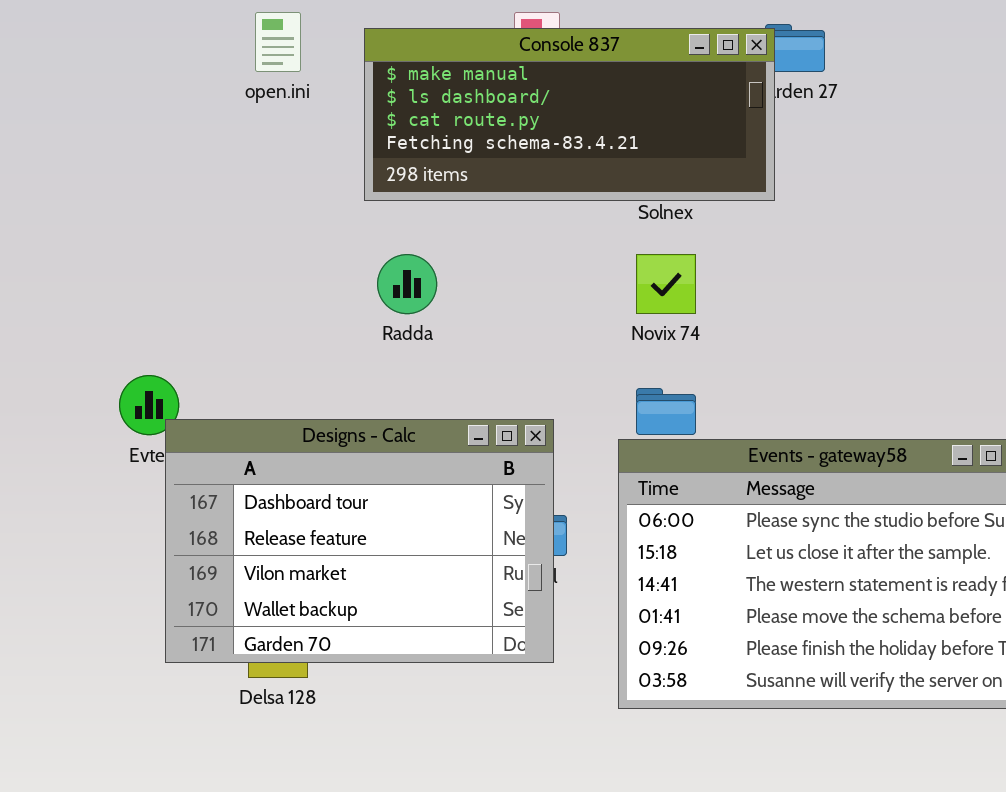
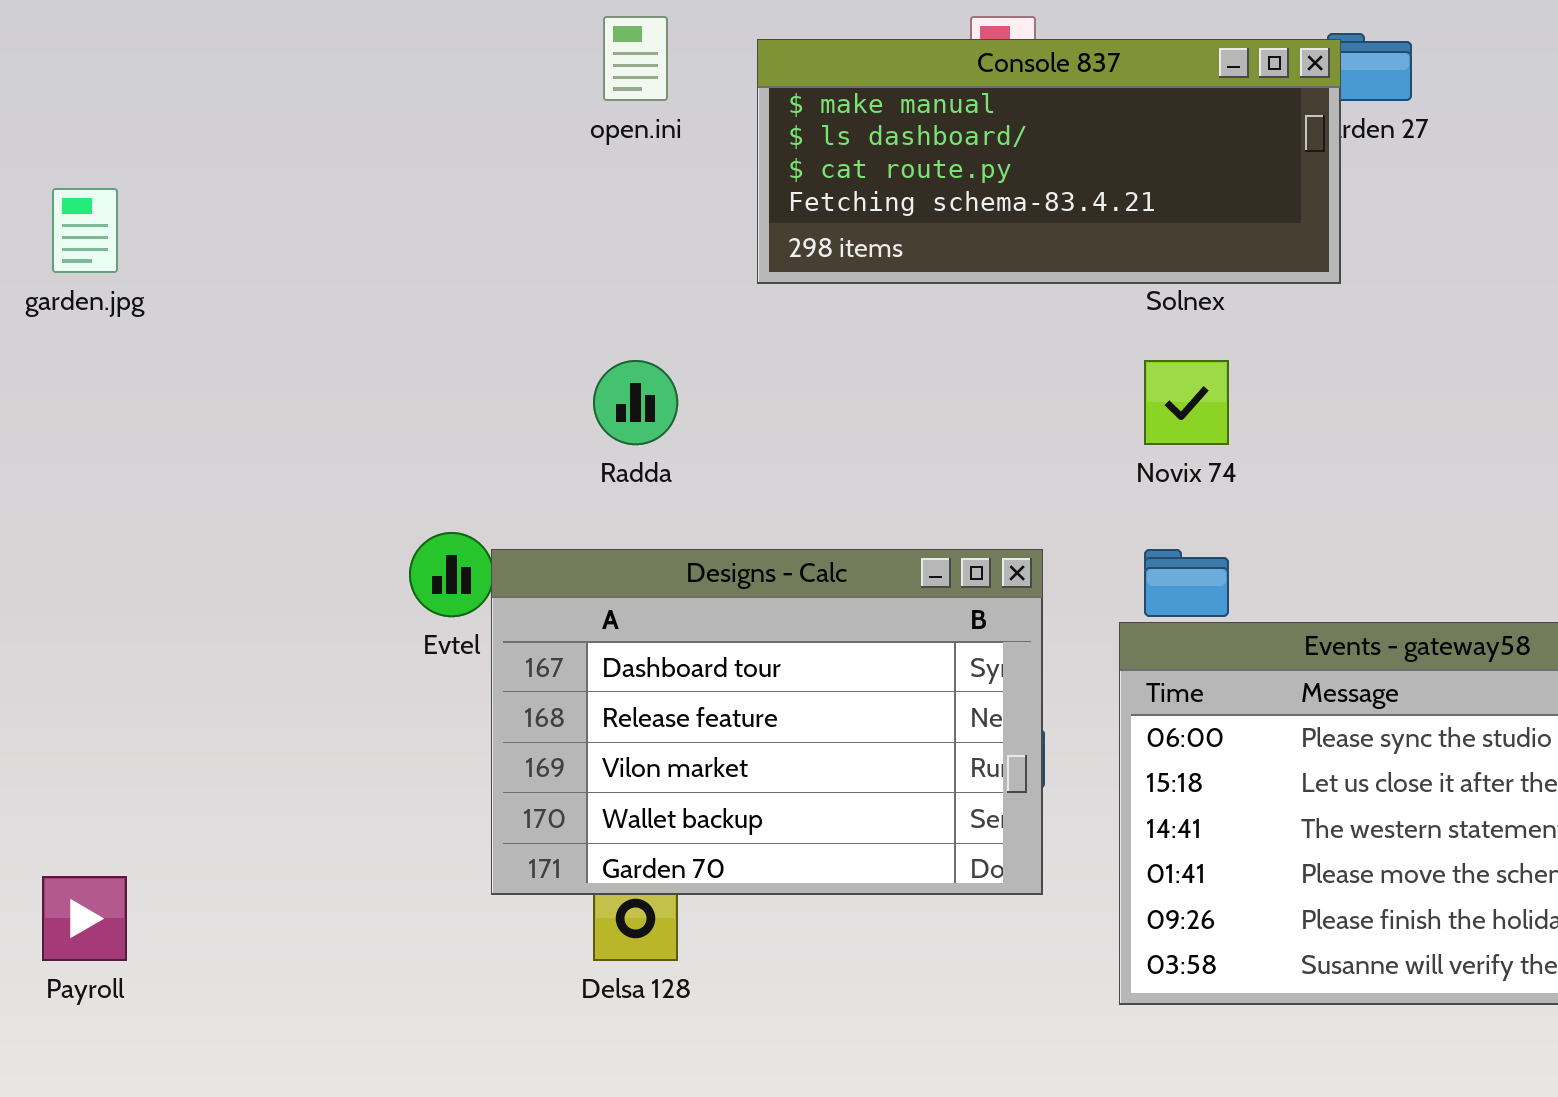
Radda: [377,254,437,314] -> [593,360,678,445], moved
Designs - Calc: [165,419,554,663] -> [491,549,1043,895], moved

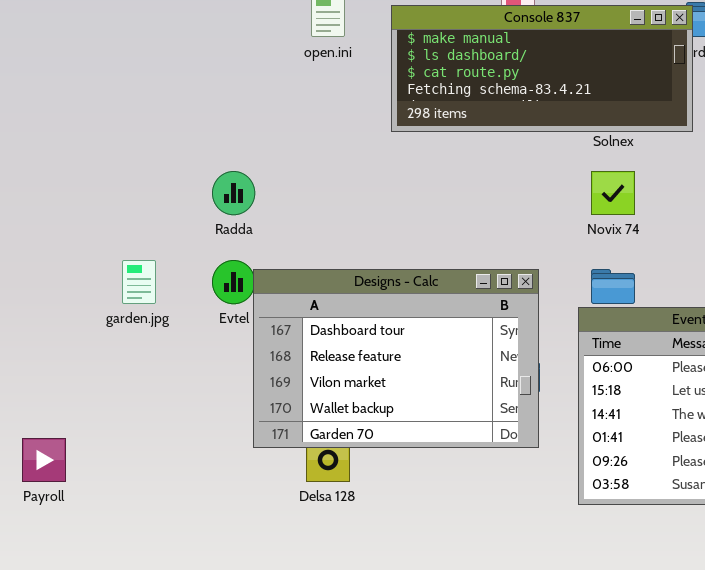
garden.jpg: [52,188,118,273] -> [122,260,156,304], moved
Radda: [593,360,678,445] -> [212,171,255,215], moved

